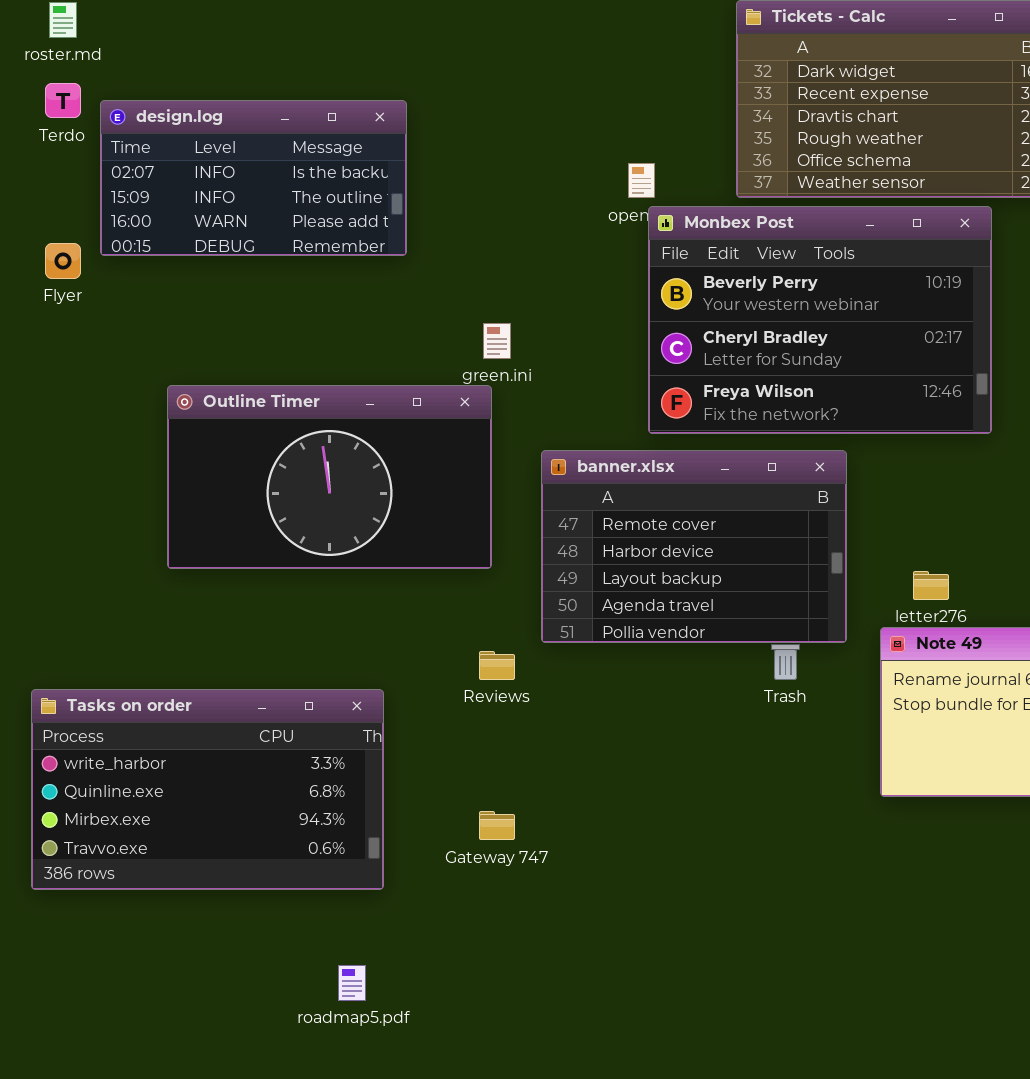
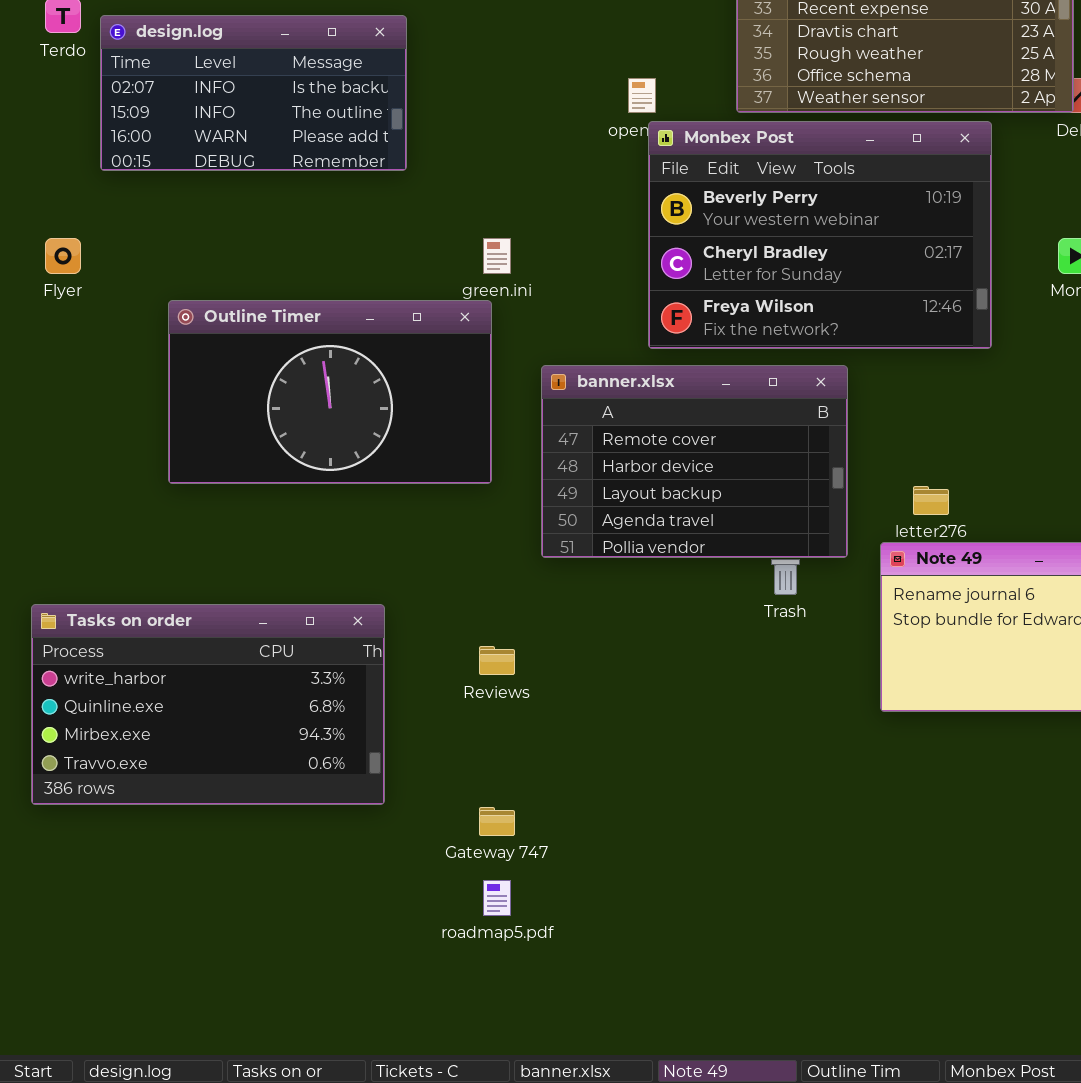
Flyer: [45,243,81,279] -> [45,238,81,274], moved
Reviews: [479,651,515,680] -> [479,646,515,675], moved
Gateway 747: [479,811,515,840] -> [479,807,515,836], moved
roadmap5.pdf: [338,965,366,1001] -> [483,880,511,916], moved

